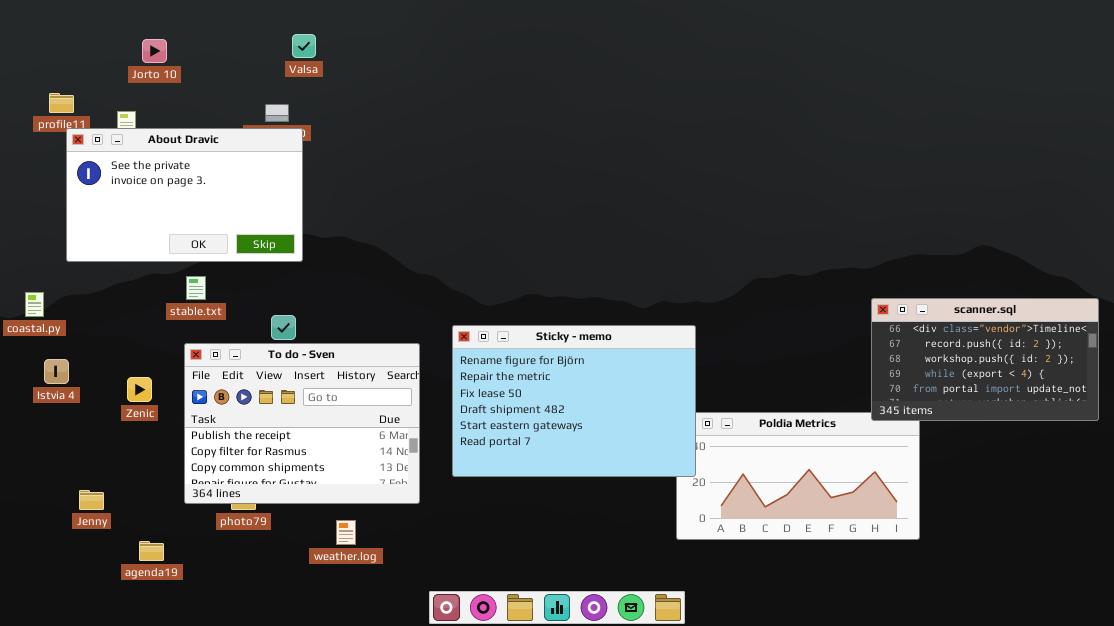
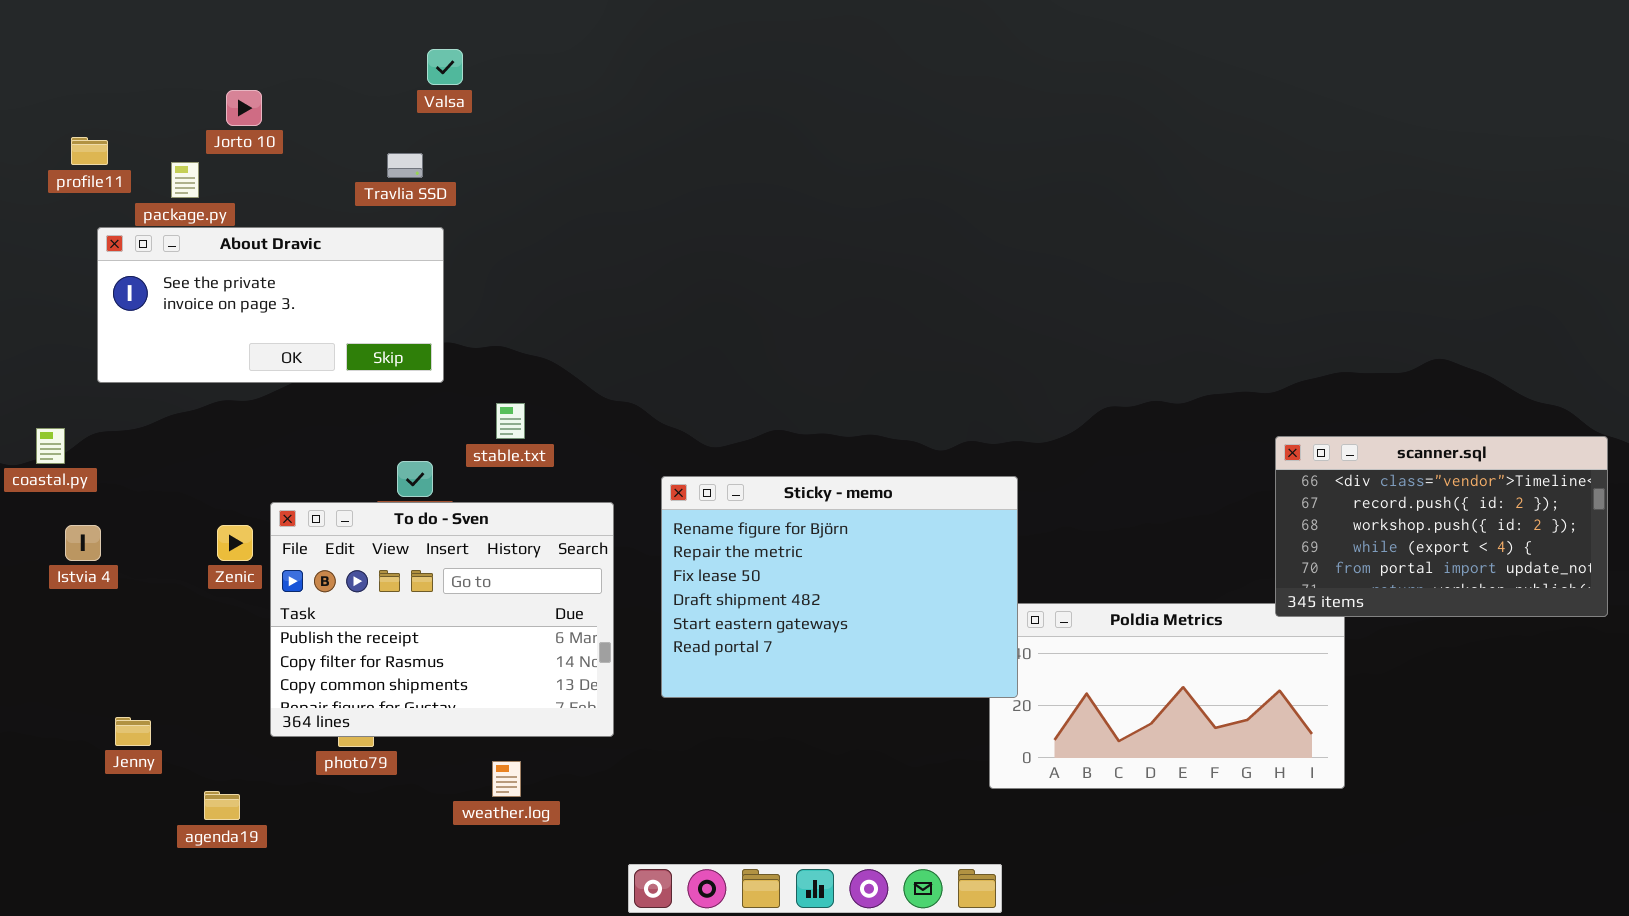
Jorto 10: [142,39,167,63] -> [226,90,262,126], moved
About Dravic: [66,128,303,262] -> [97,227,444,383], resized
stable.txt: [186,276,206,300] -> [496,403,525,439], moved
Zenic: [127,377,152,402] -> [217,525,253,561], moved

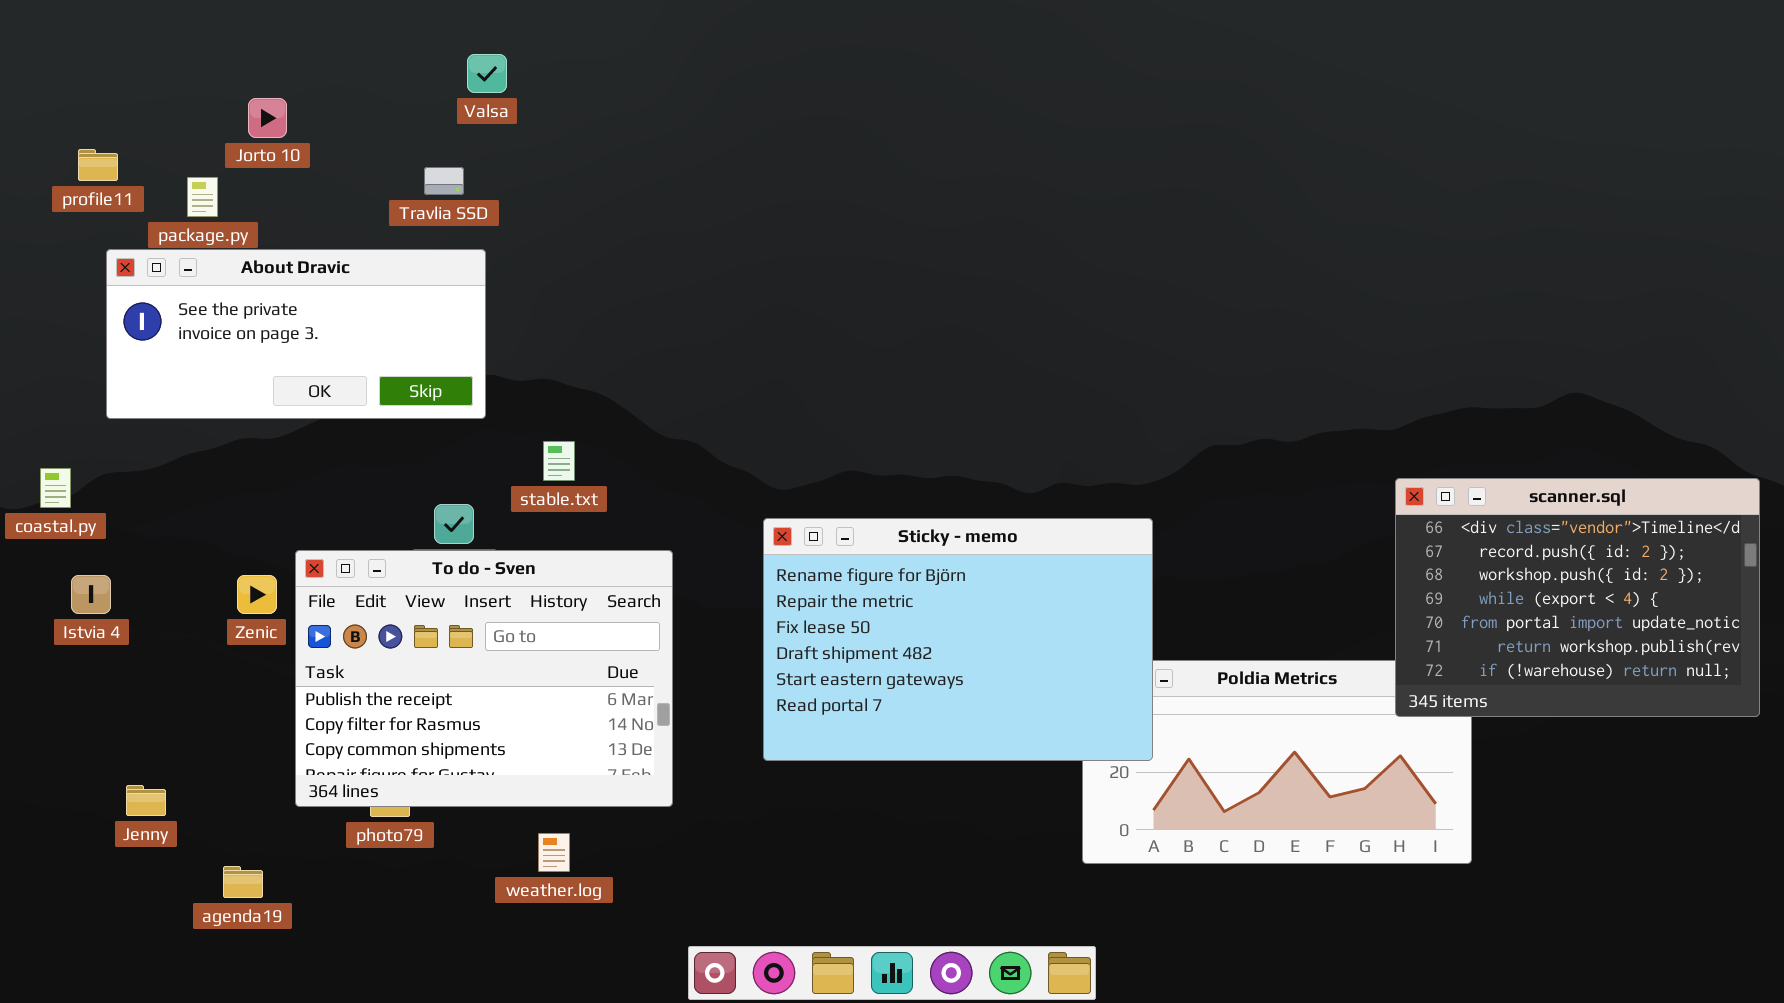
scanner.sql: [1275,436,1608,617] -> [1395,478,1760,717], resized
Sticky - memo: [661,476,1018,698] -> [763,518,1153,761], moved

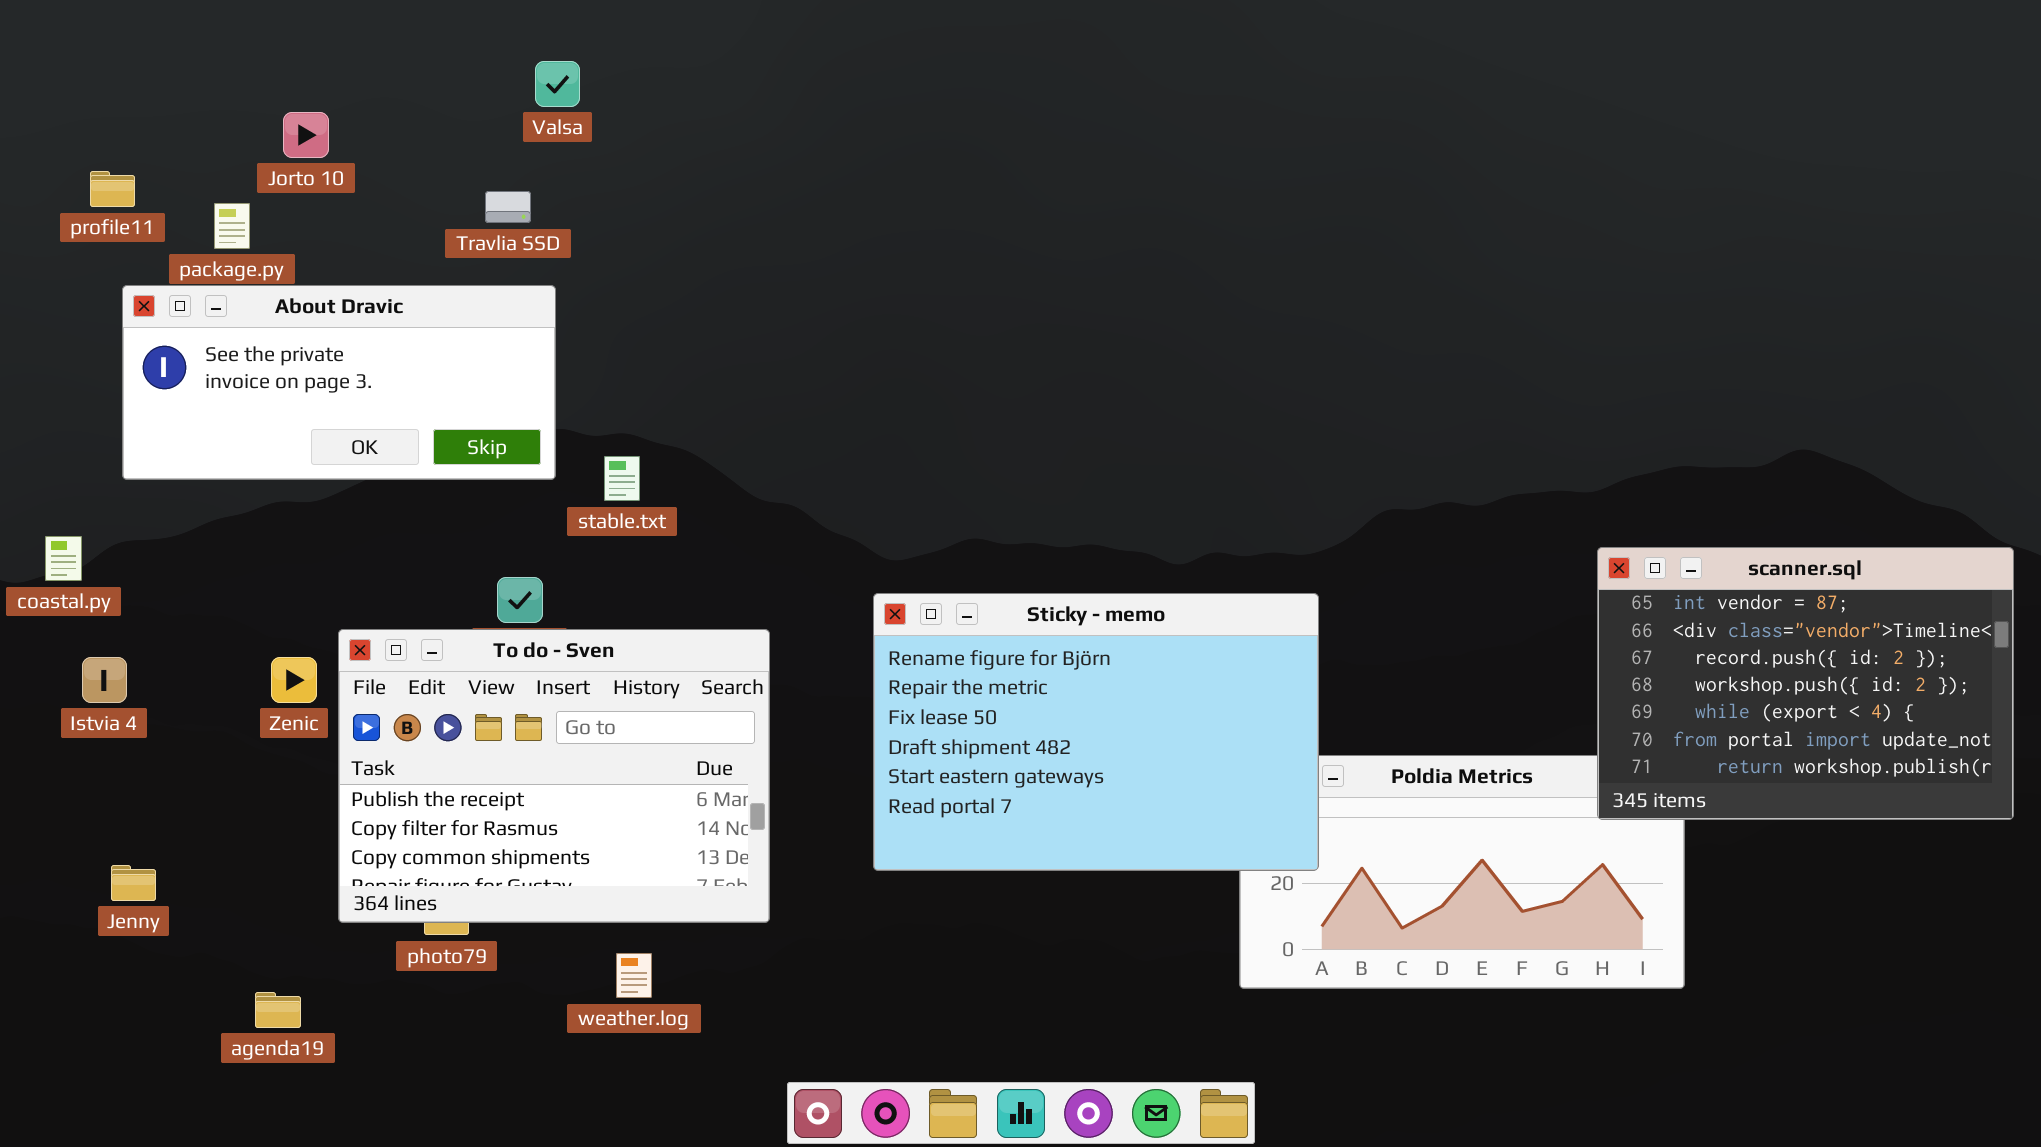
stable.txt: [543,441,575,481] -> [604,456,640,501], moved
scanner.sql: [1395,478,1760,717] -> [1597,547,2014,820], scrolled up 1 row
Jenny: [126,785,166,816] -> [111,865,156,901], moved

